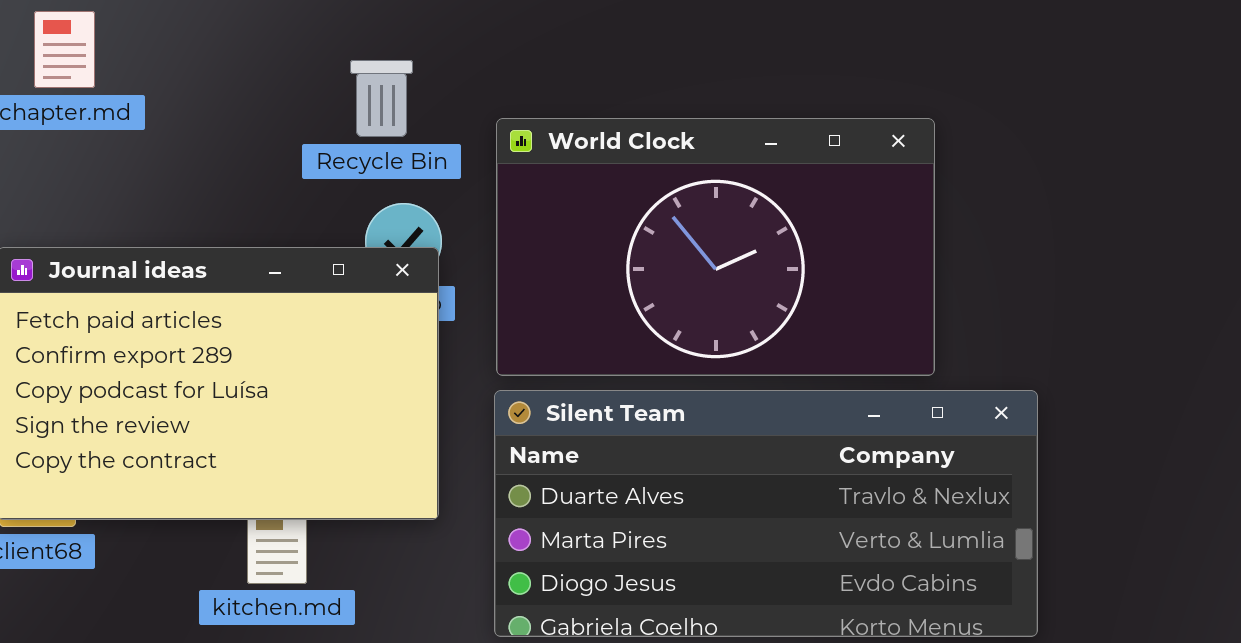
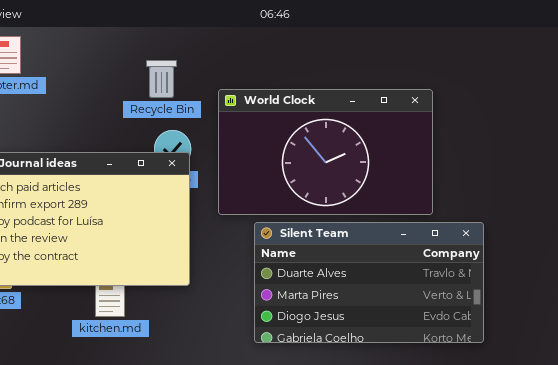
Silent Team: [494,390,1038,637] -> [254,222,484,343], resized

